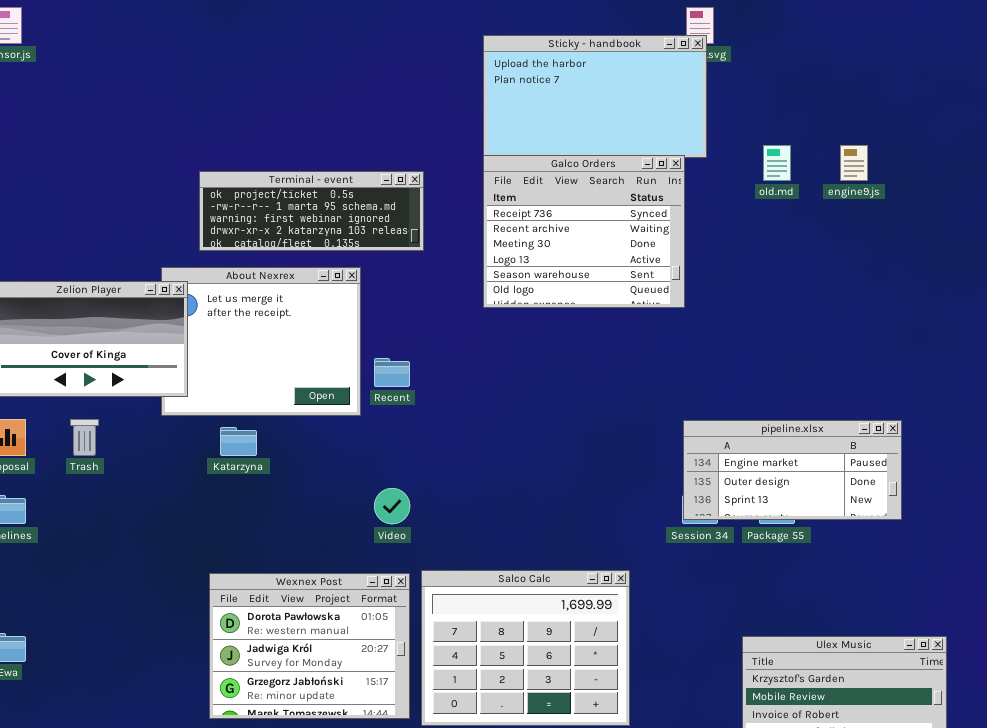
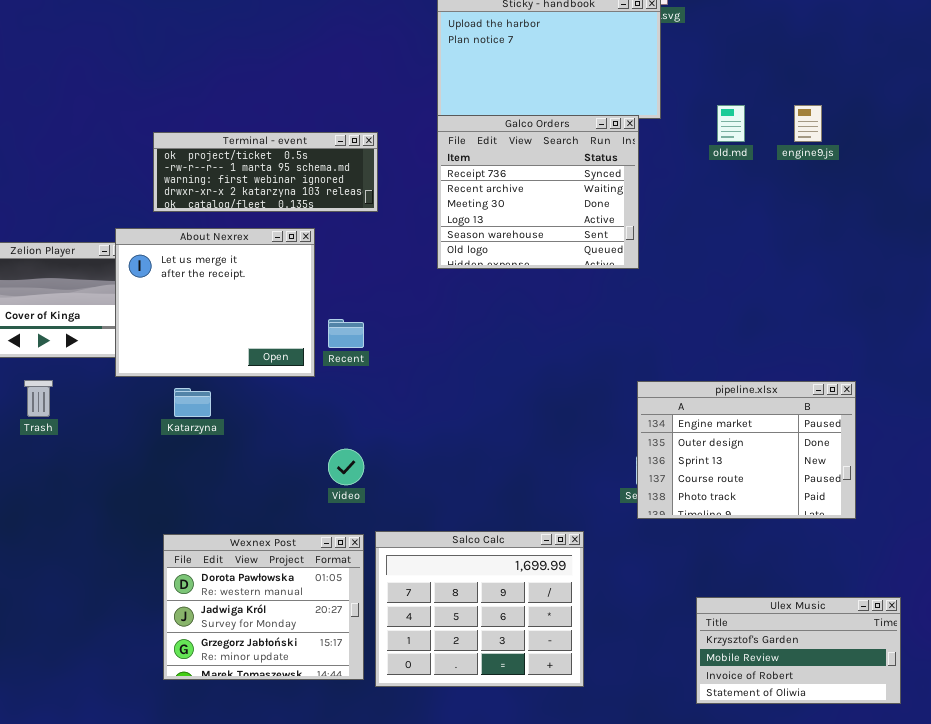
About Nexrex: [161,267,361,416] -> [115,228,315,377], raised
pipeline.xlsx: [683,420,902,520] -> [637,381,856,519], resized

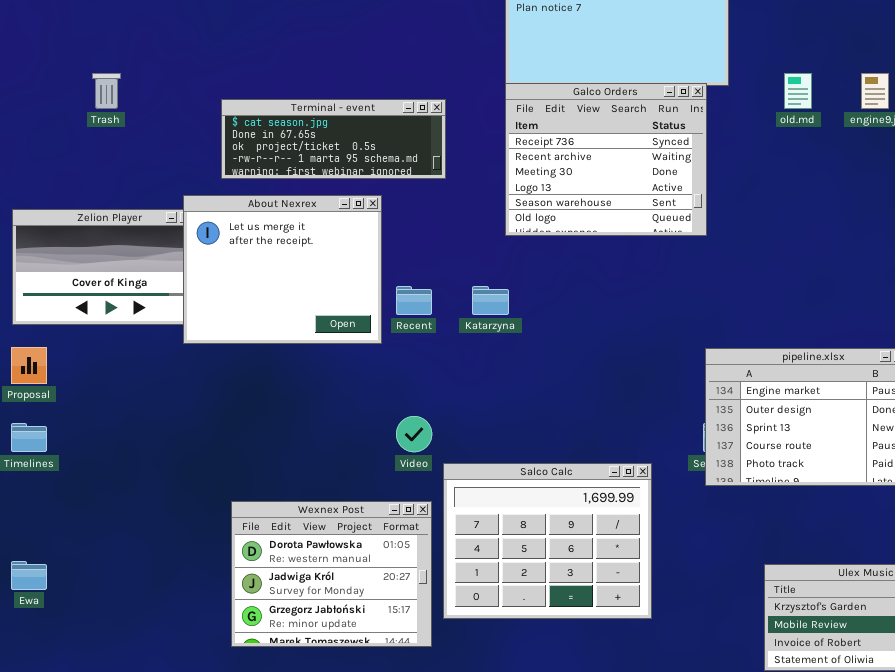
Terminal - event: [153,132,378,212] -> [221,99,446,179], scrolled up 2 rows
Trash: [24,380,53,417] -> [92,73,121,109], moved
Katarzyna: [174,388,211,417] -> [472,286,509,315], moved
Salco Calc: [375,531,584,687] -> [443,463,652,619], moved

